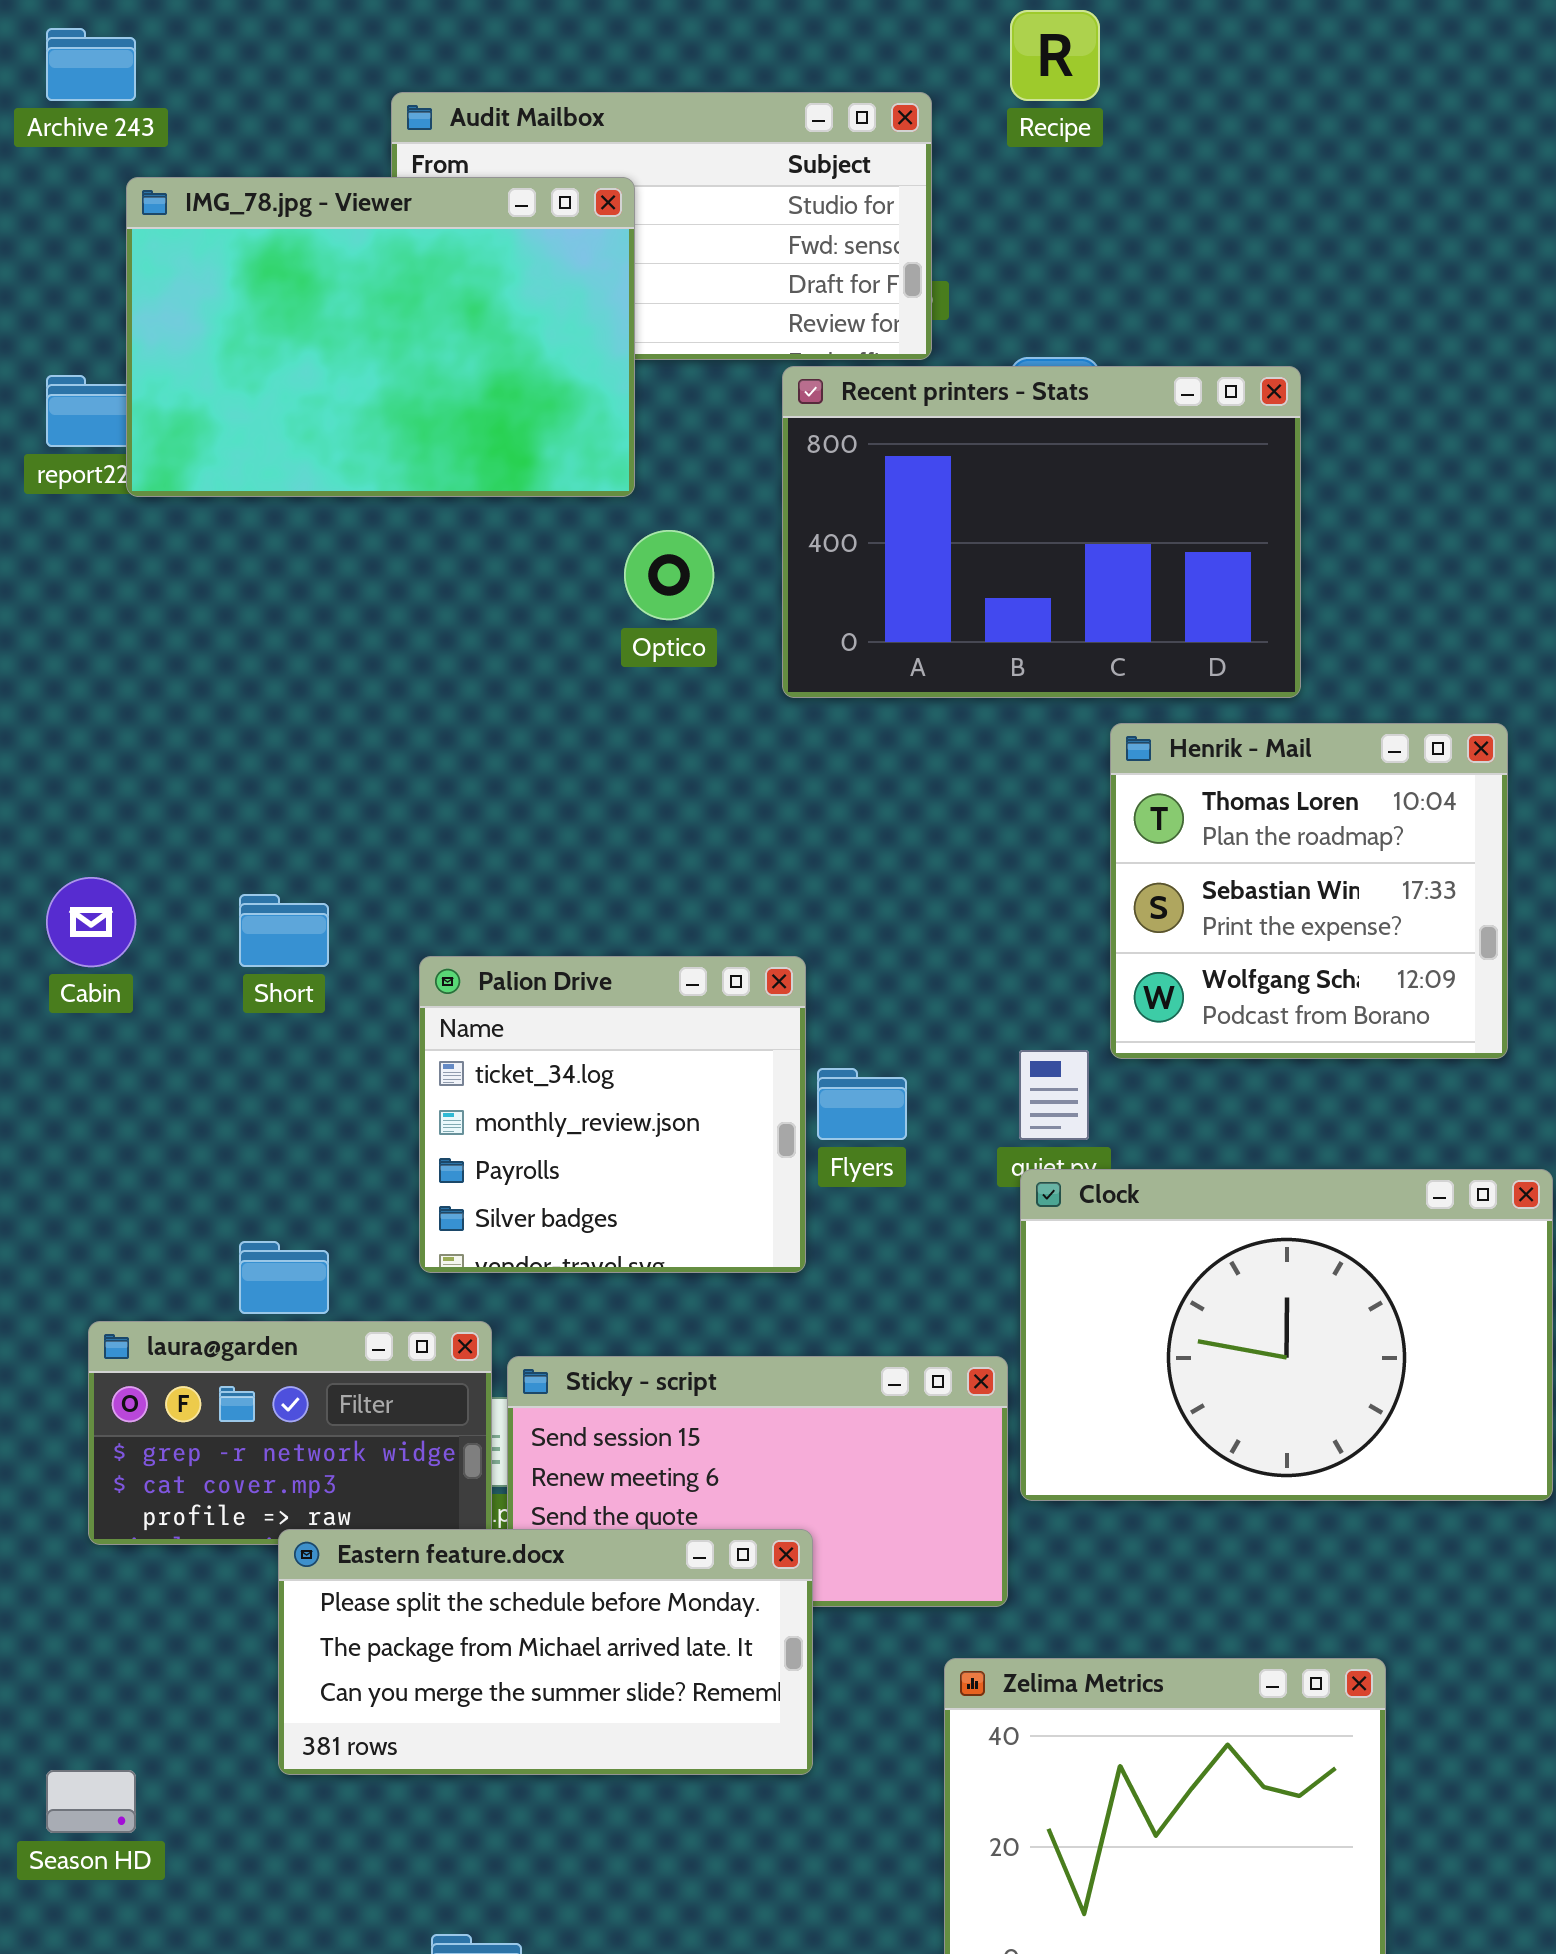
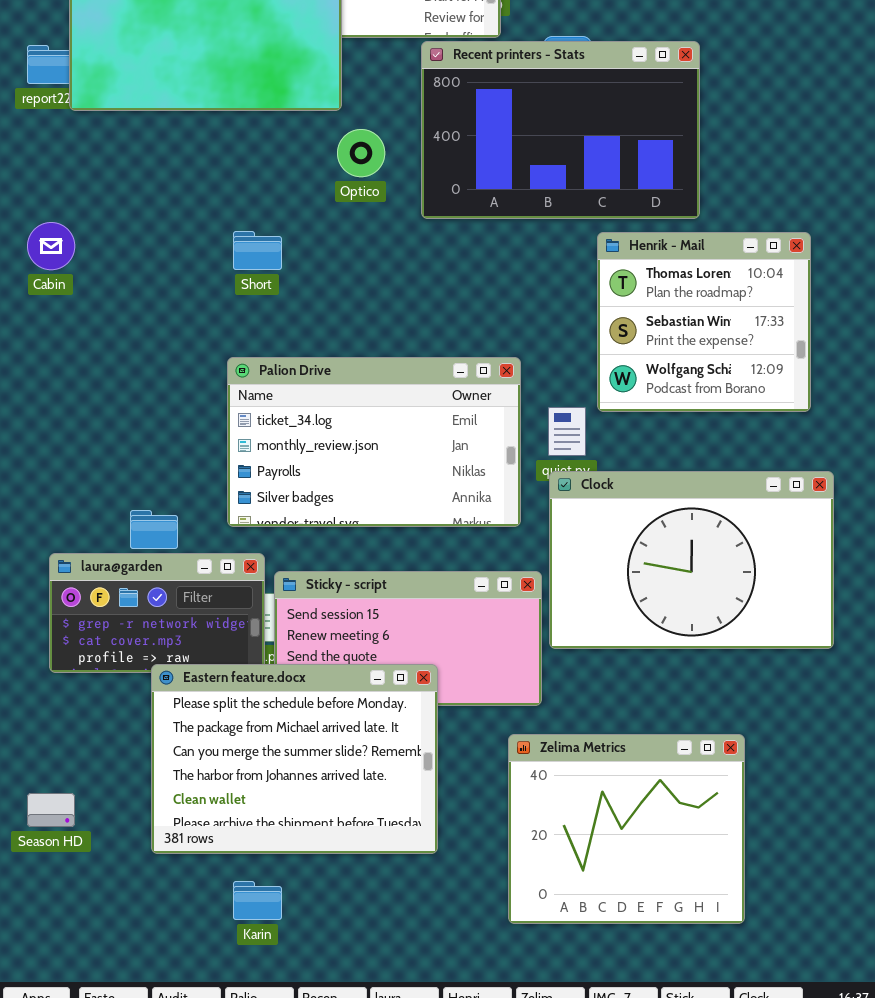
Cabin: [46,877,136,967] -> [27,222,75,270], moved
Short: [239,894,329,967] -> [233,231,282,270], moved
Palion Drive: [419,956,806,1273] -> [227,357,521,527], resized
Eastern feature.docx: [278,1529,813,1775] -> [151,664,438,854], resized

